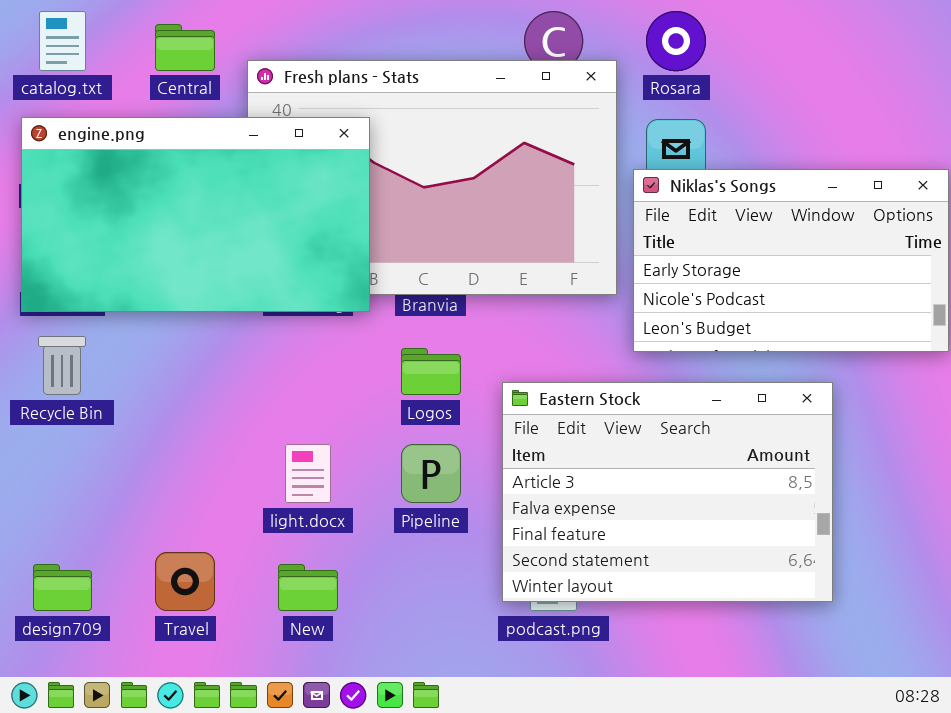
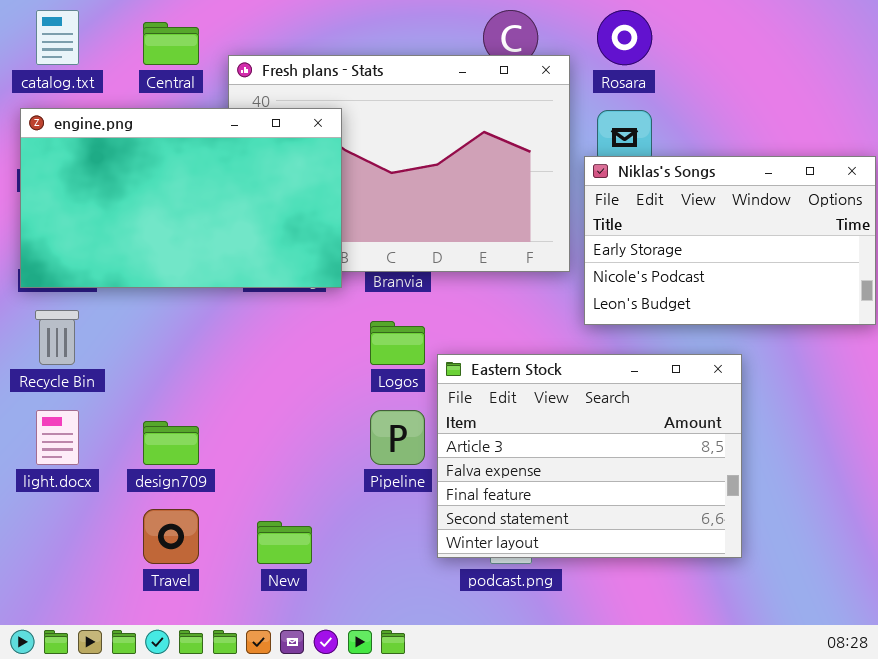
Eastern Stock: [502,382,833,602] -> [437,354,742,558], moved
light.docx: [285,444,331,503] -> [36,410,79,465], moved
design709: [33,564,92,611] -> [143,421,199,465], moved

